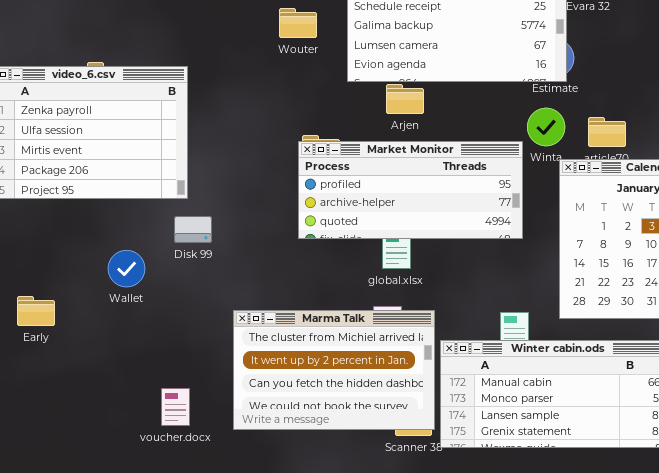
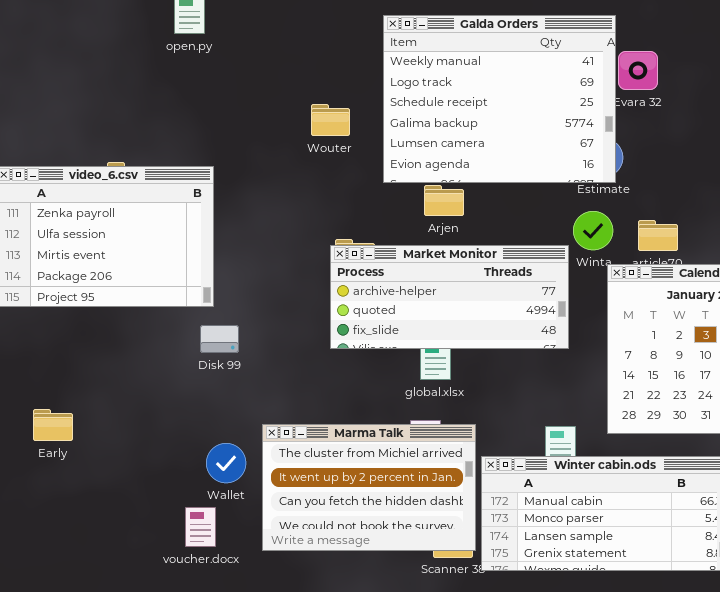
Market Monitor: [298,141,523,239] -> [330,245,569,349], scrolled down 1 row
Wallet: [108,250,145,287] -> [206,443,246,483], moved

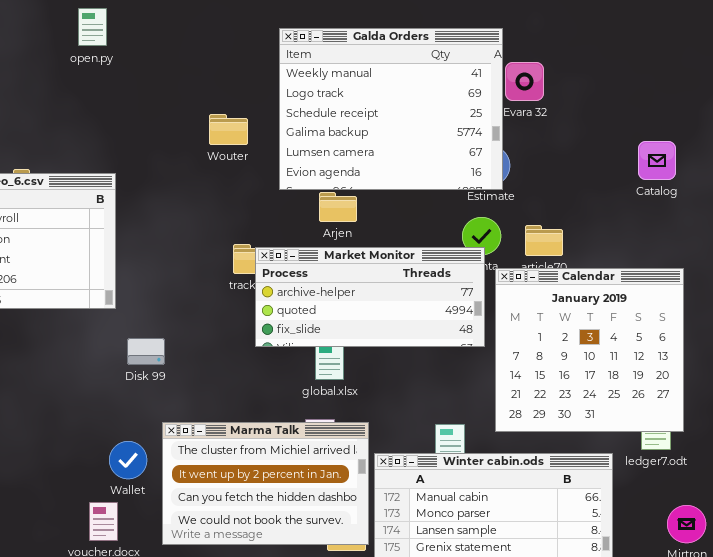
Market Monitor: [330,245,569,349] -> [255,247,485,347], moved
Disk 99: [200,325,239,353] -> [127,338,165,365], moved

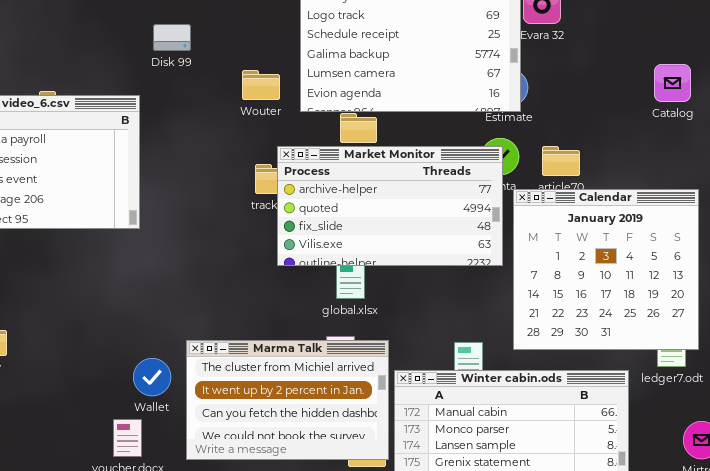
Wouter: [209,114,248,145] -> [242,70,280,100], moved
Market Monitor: [255,247,485,347] -> [277,146,503,266], resized
Disk 99: [127,338,165,365] -> [153,24,191,51], moved

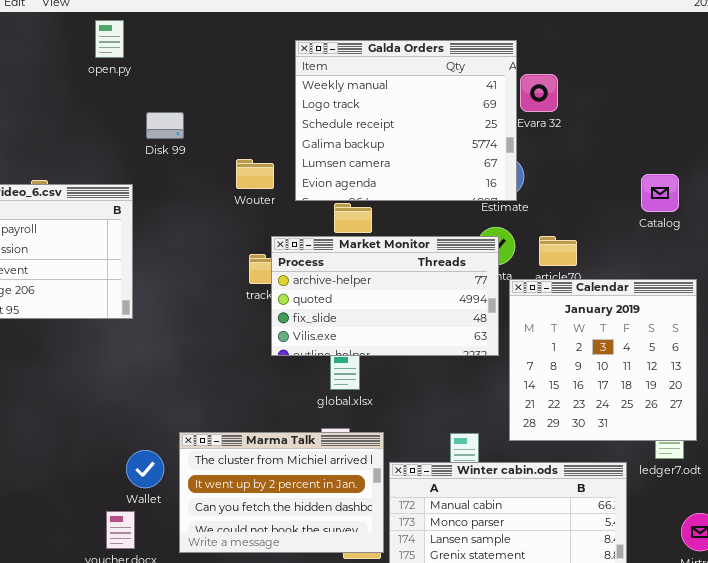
Catalog: [654,64,691,102] -> [641,174,679,212], moved

